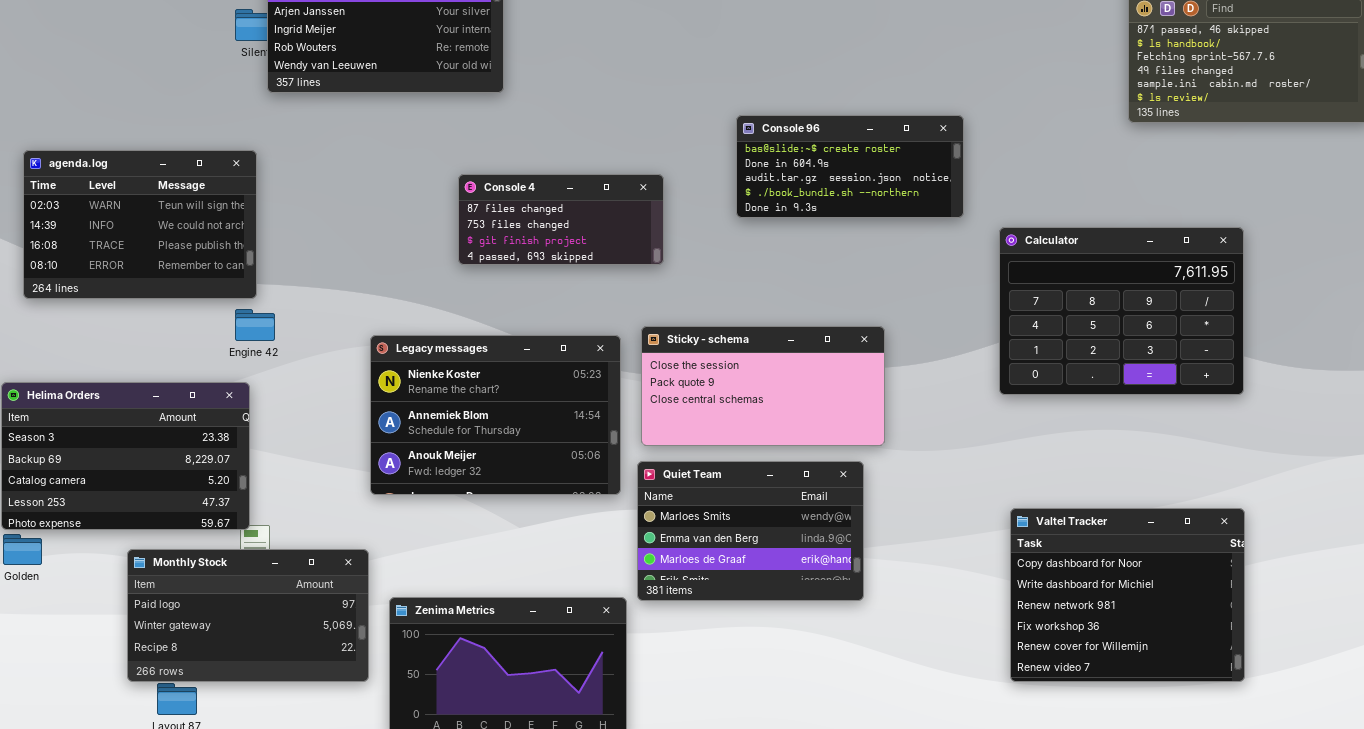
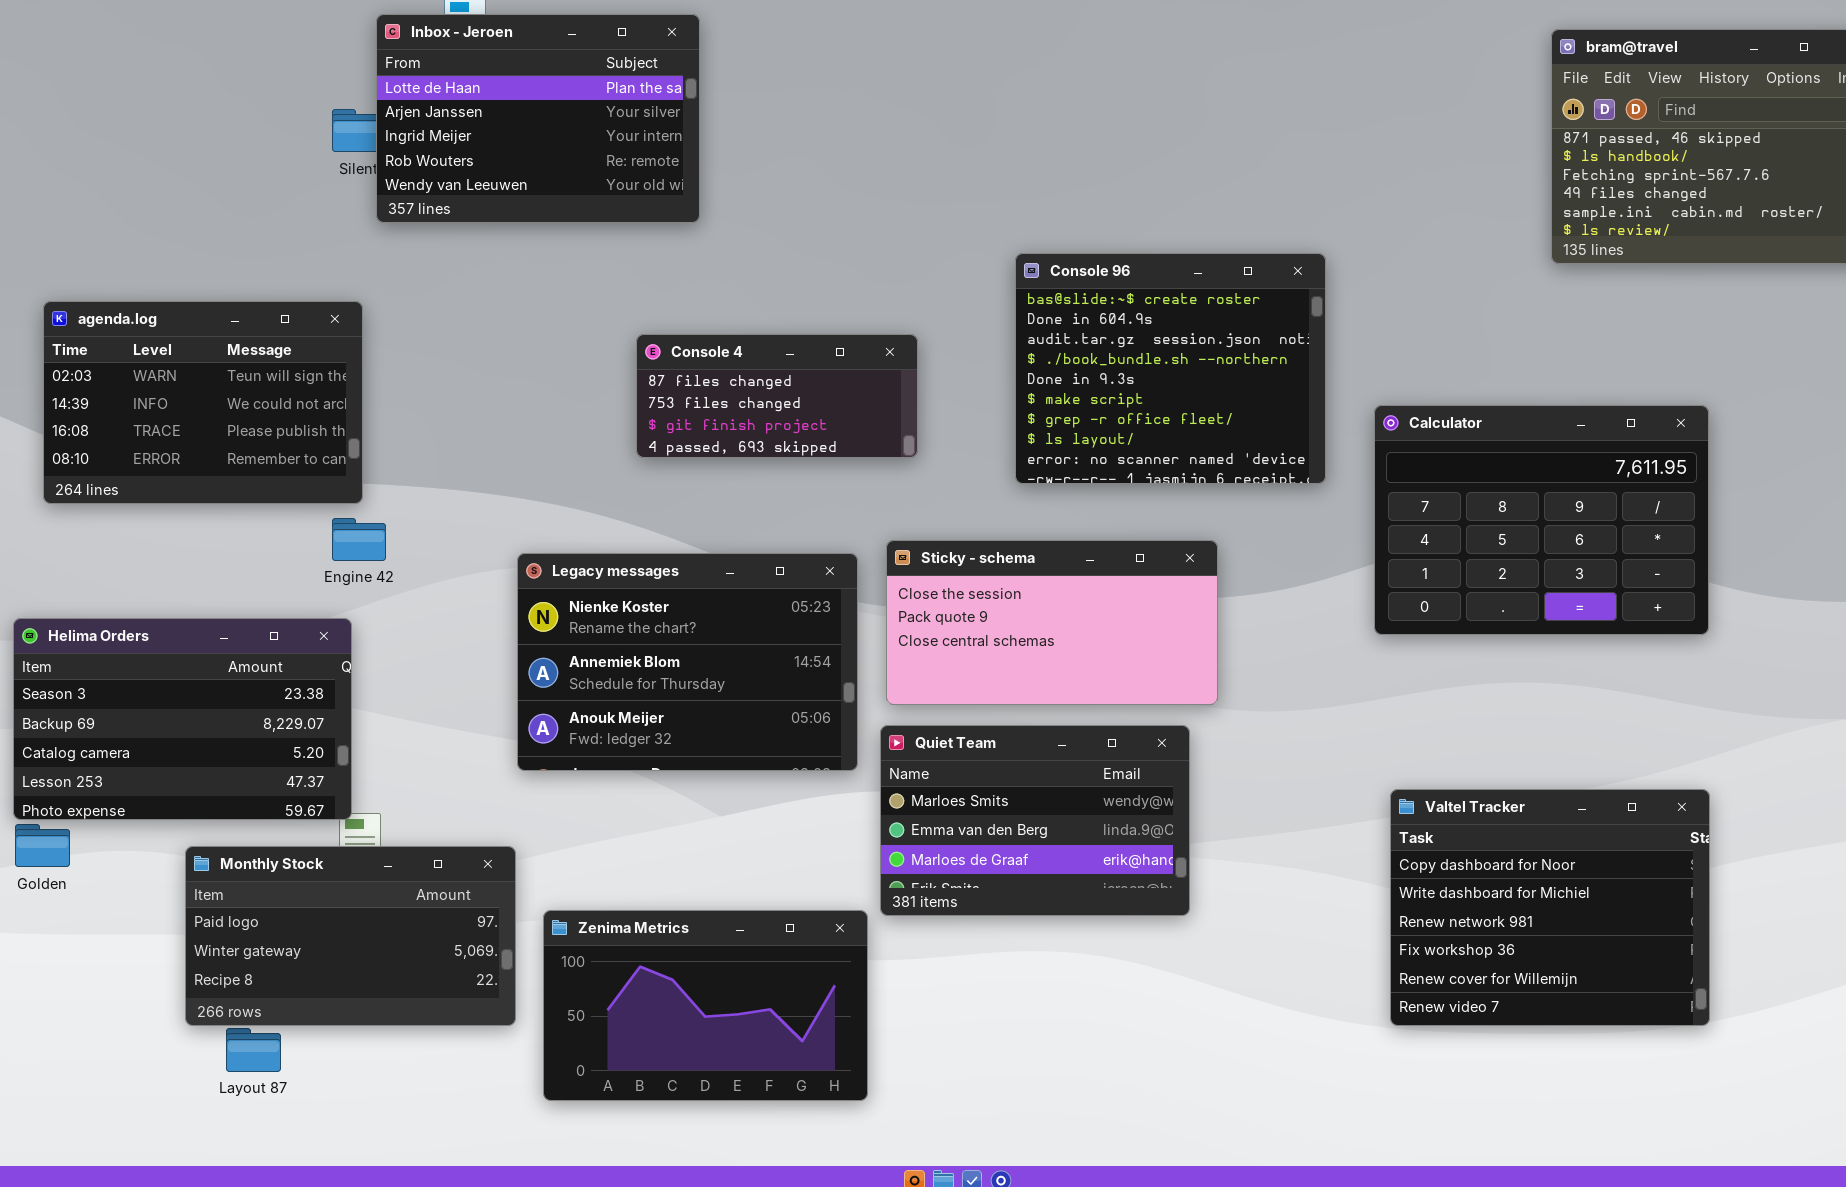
Console 96: [736,115,964,218] -> [1015,253,1326,484], resized

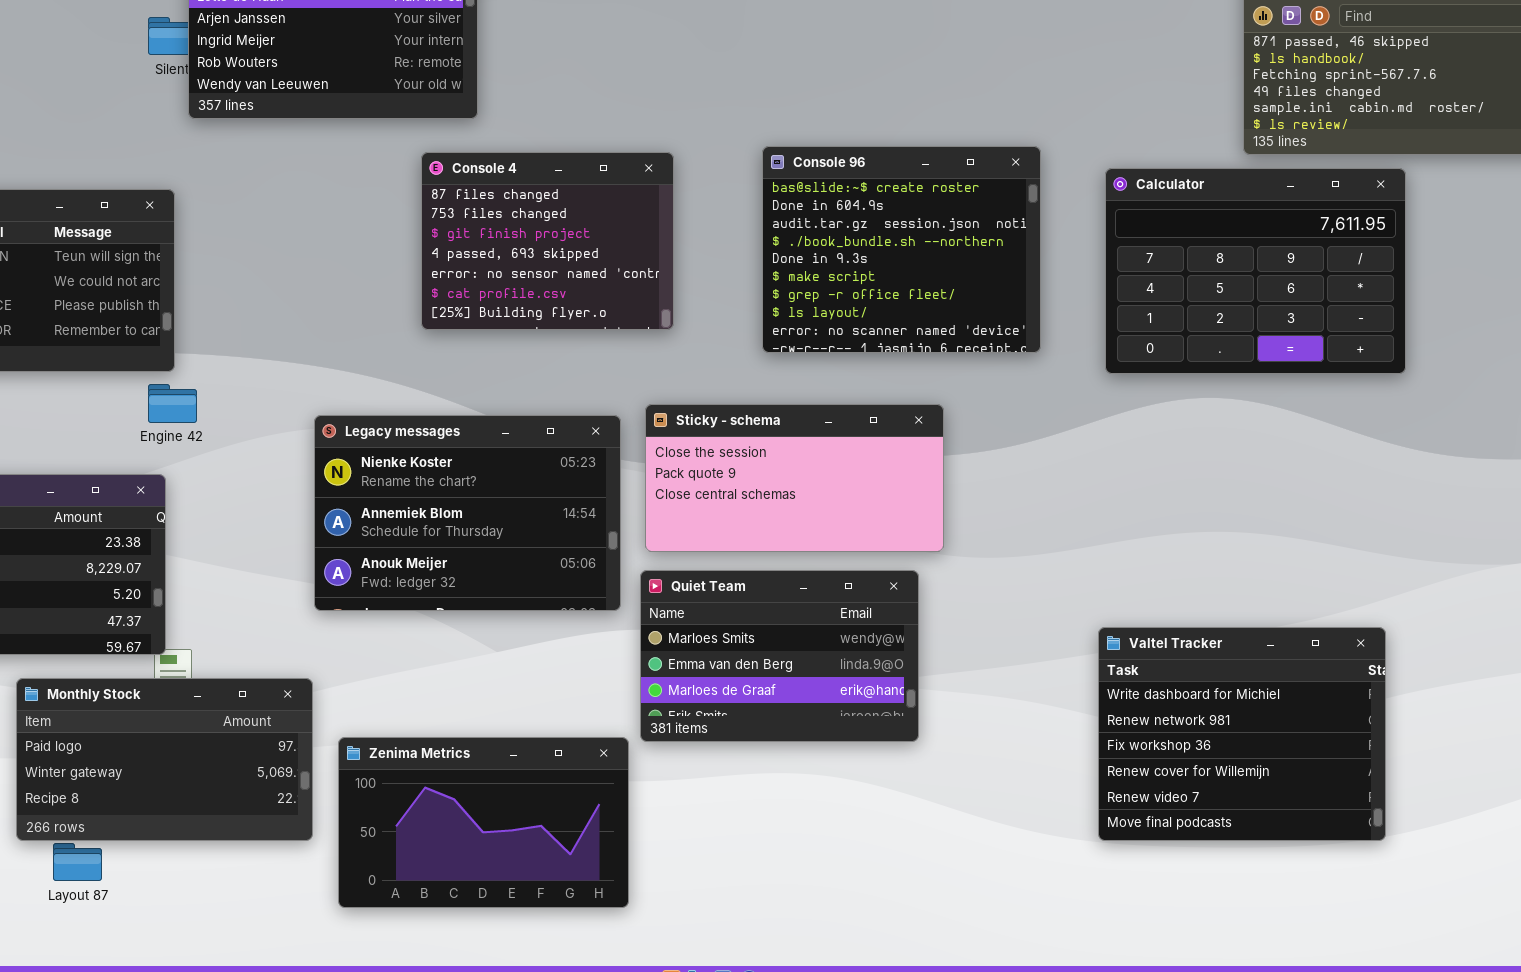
Console 4: [636,334,918,458] -> [421,152,674,330], resized
Calculator: [1374,405,1709,635] -> [1105,168,1406,374], moved
Valtel Tracker: [1390,789,1710,1026] -> [1098,627,1386,841], scrolled down 1 row

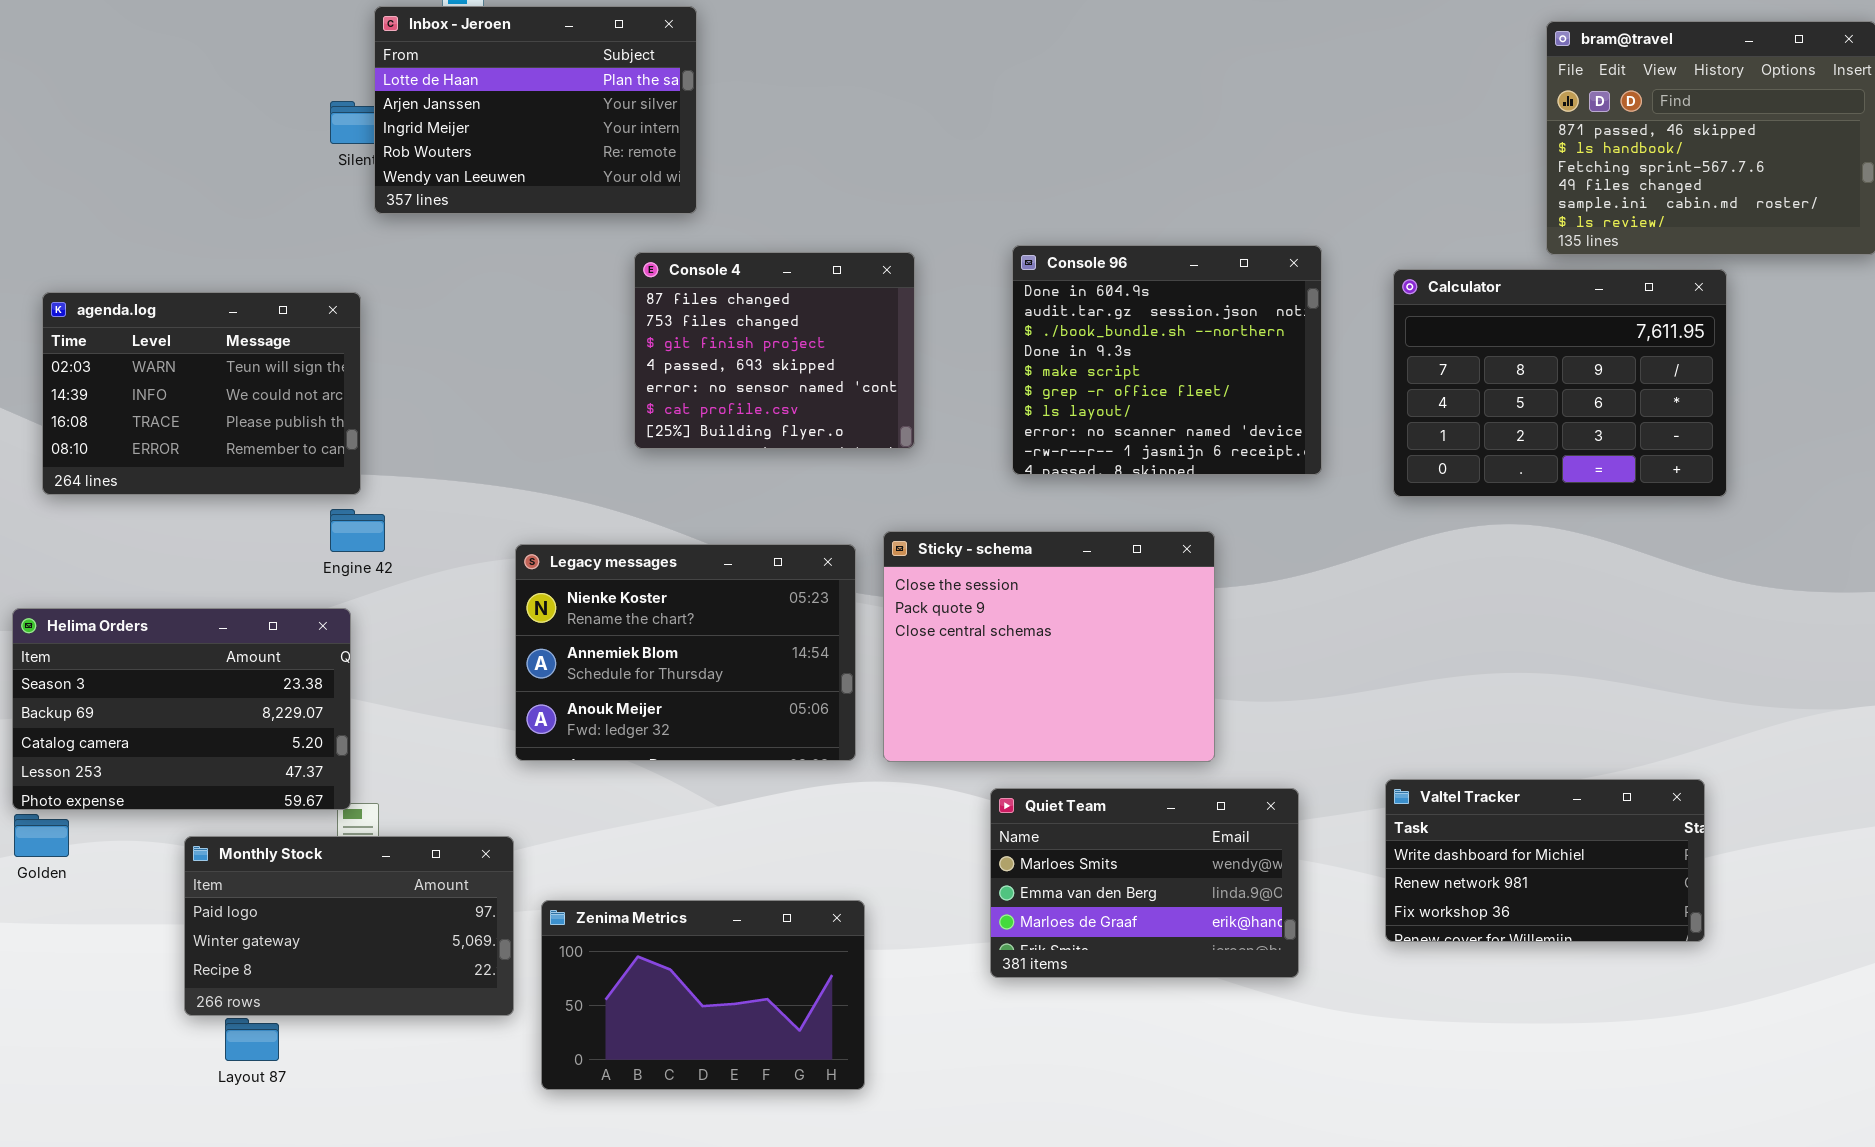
Console 96: [762,146,1041,353] -> [1012,245,1322,475], scrolled down 1 row
Sticky - schema: [645,404,944,552] -> [883,531,1215,762], resized
Quiet Team: [640,570,919,742] -> [990,788,1299,978], moved
Valtel Tracker: [1098,627,1386,841] -> [1385,779,1705,942], resized

